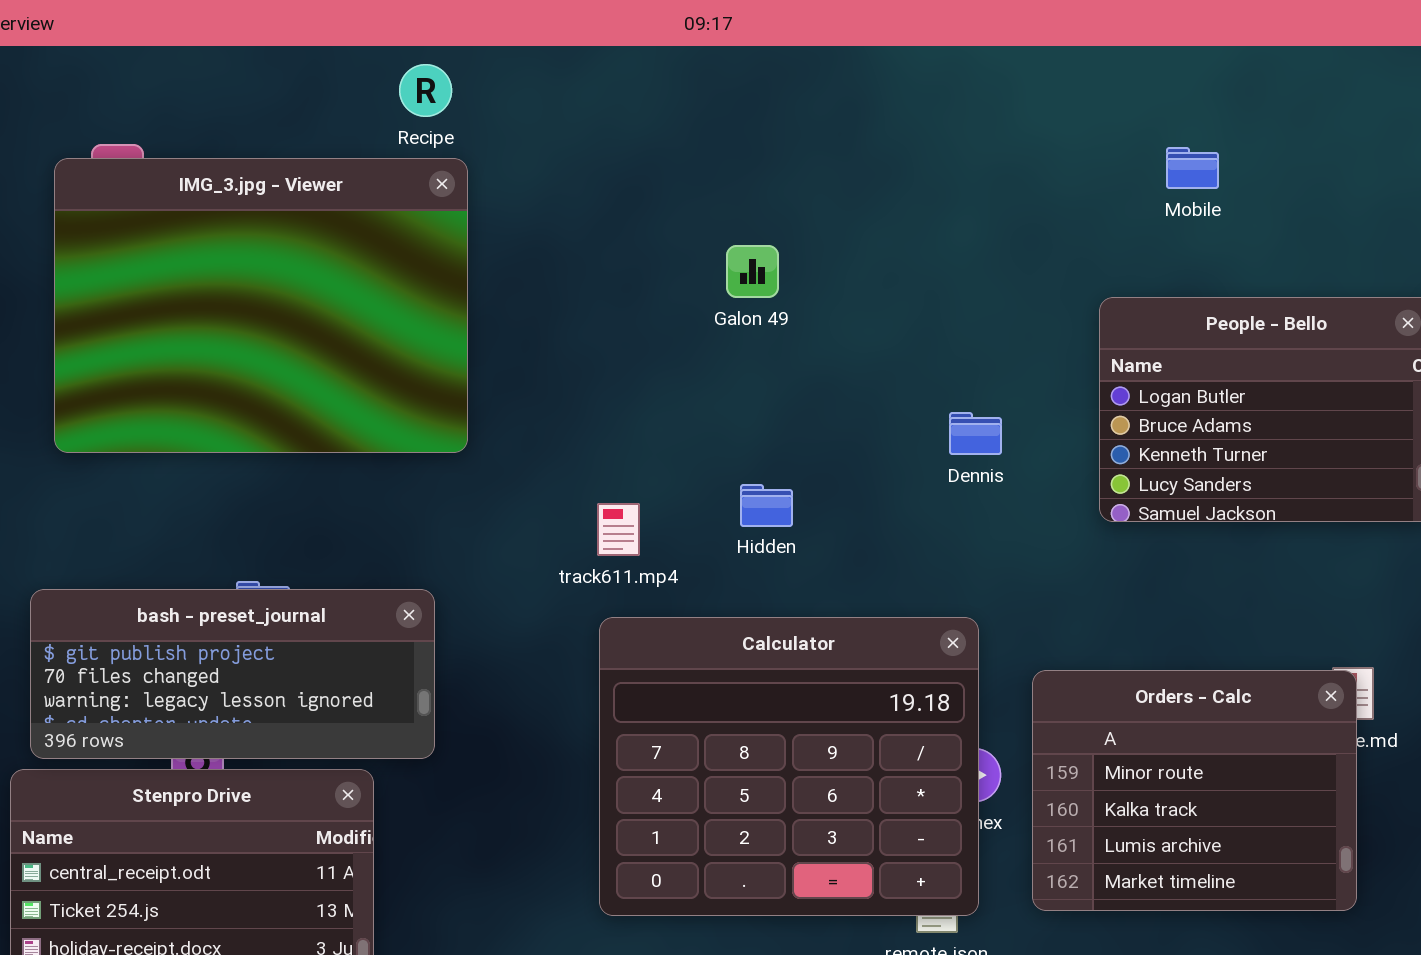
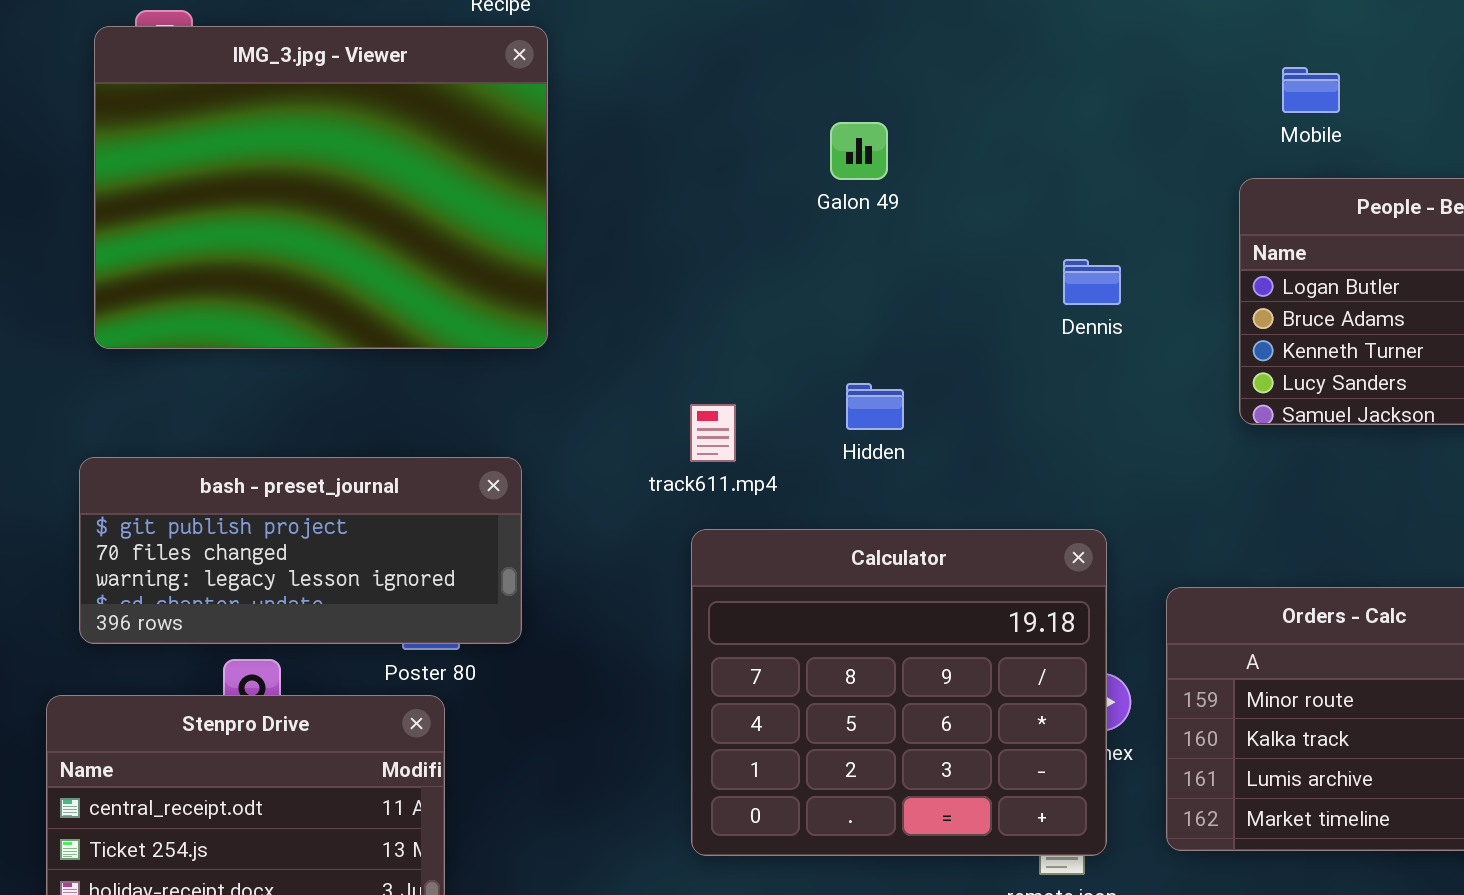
Mobile: [1166,147,1219,189] -> [1282,67,1340,113], moved
Dennis: [949,412,1002,455] -> [1063,259,1121,305], moved
bash - preset_journal: [30,589,435,759] -> [79,457,522,644], moved

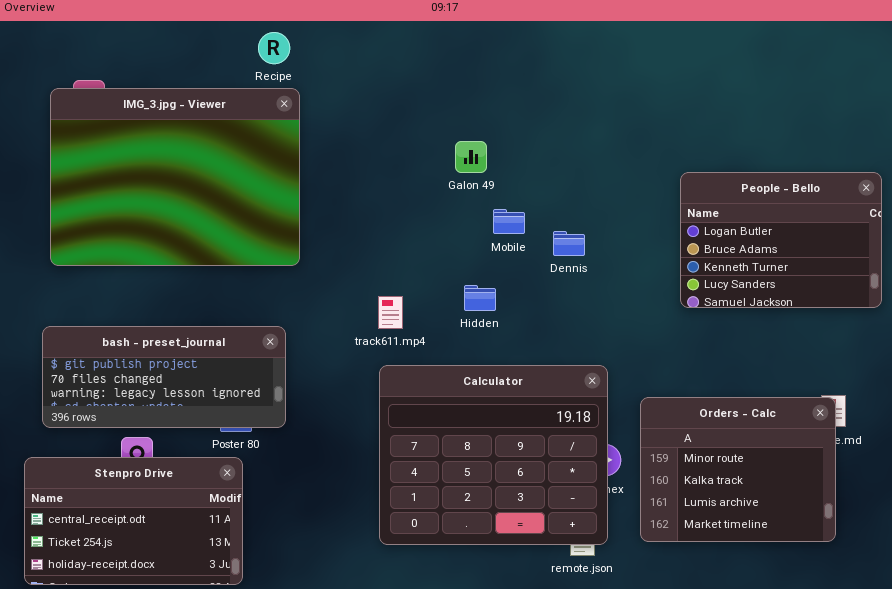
Mobile: [1282,67,1340,113] -> [493,209,525,234], moved
Dennis: [1063,259,1121,305] -> [553,231,585,256], moved

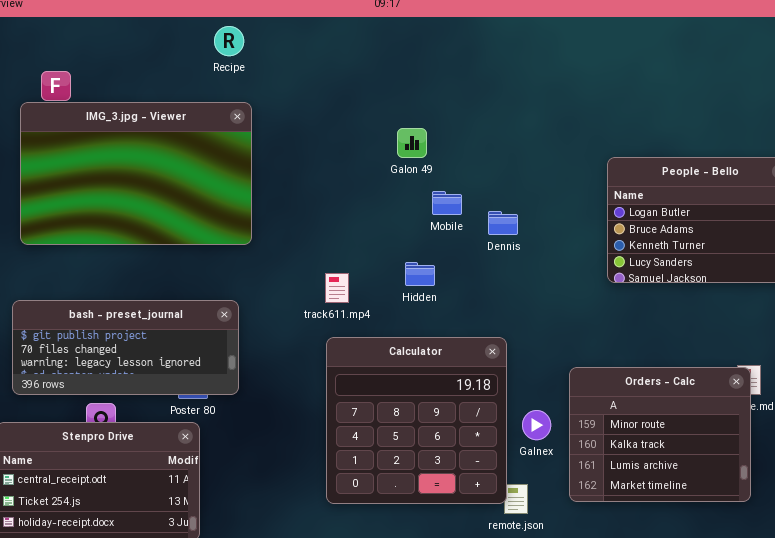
IMG_3.jpg - Viewer: [50,88,300,266] -> [20,102,252,245], resized
Calculator: [379,365,608,545] -> [326,337,507,504], resized

